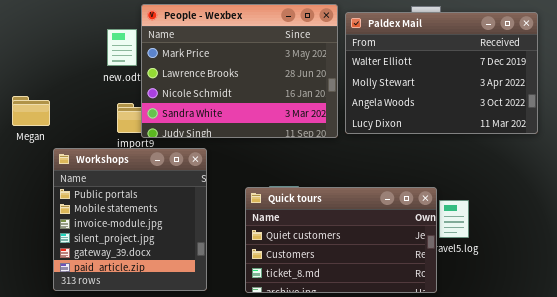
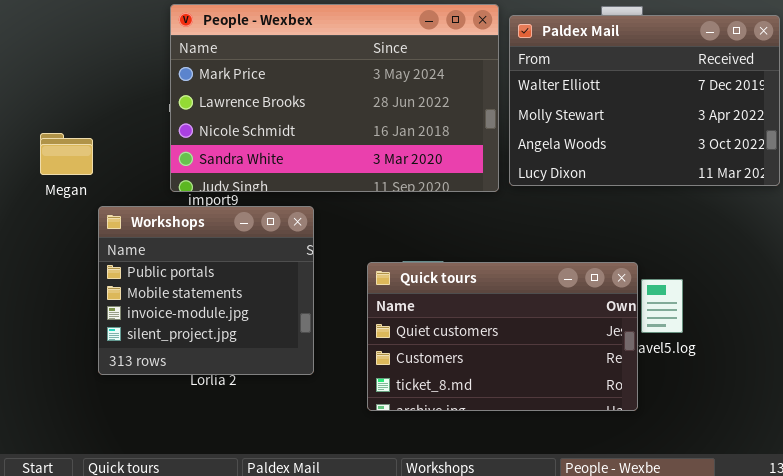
People - Wexbex: [141,4,338,138] -> [170,4,499,192], resized
Workshops: [53,148,207,291] -> [98,206,314,375], resized

